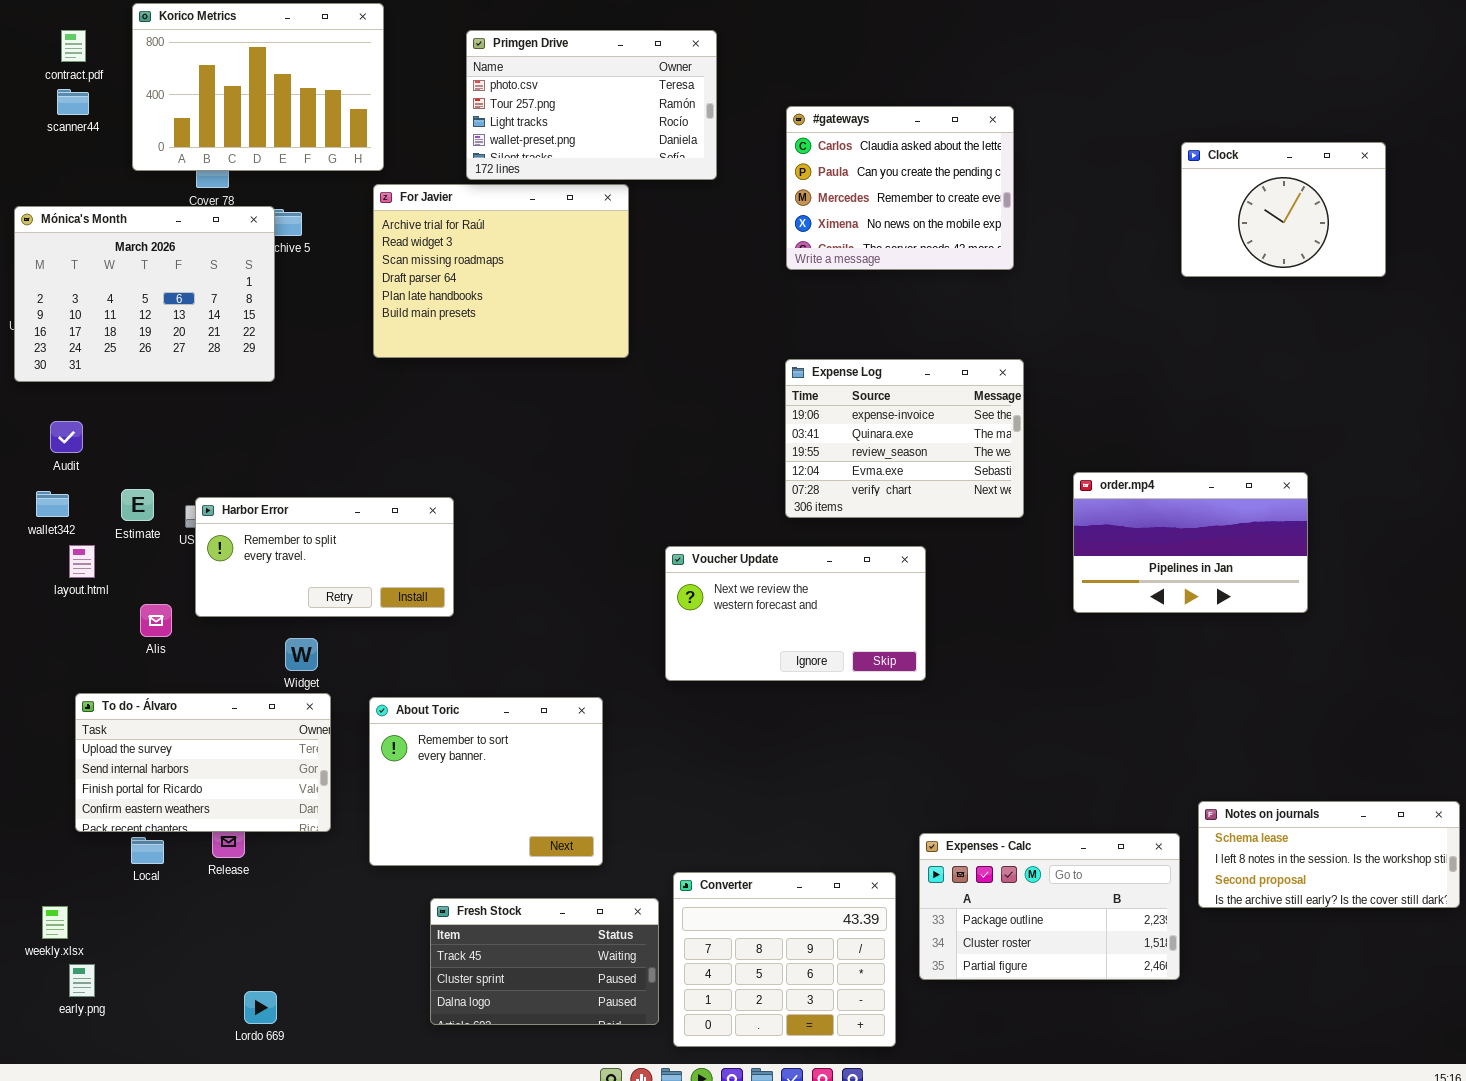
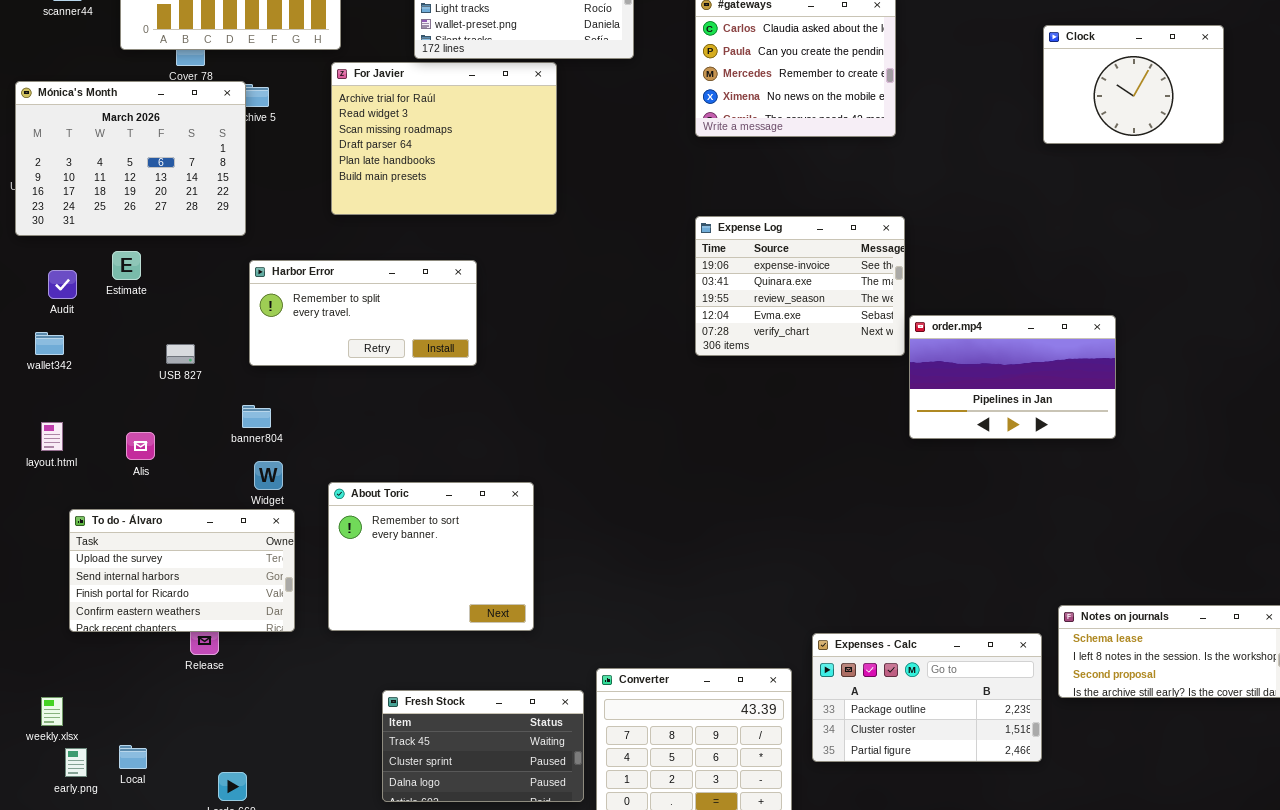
order.mp4: [1073,472,1308,613] -> [909,315,1116,439], moved
Estimate: [121,489,154,521] -> [112,251,141,280], moved
Harbor Error: [195,497,454,617] -> [249,260,477,366], moved
layout.html: [69,545,95,578] -> [41,422,63,451], moved
Voucher Update: [665,546,926,681] -> none, closed
About Toric: [369,697,603,866] -> [328,482,534,631], moved
Local: [131,837,164,864] -> [119,745,147,769], moved

